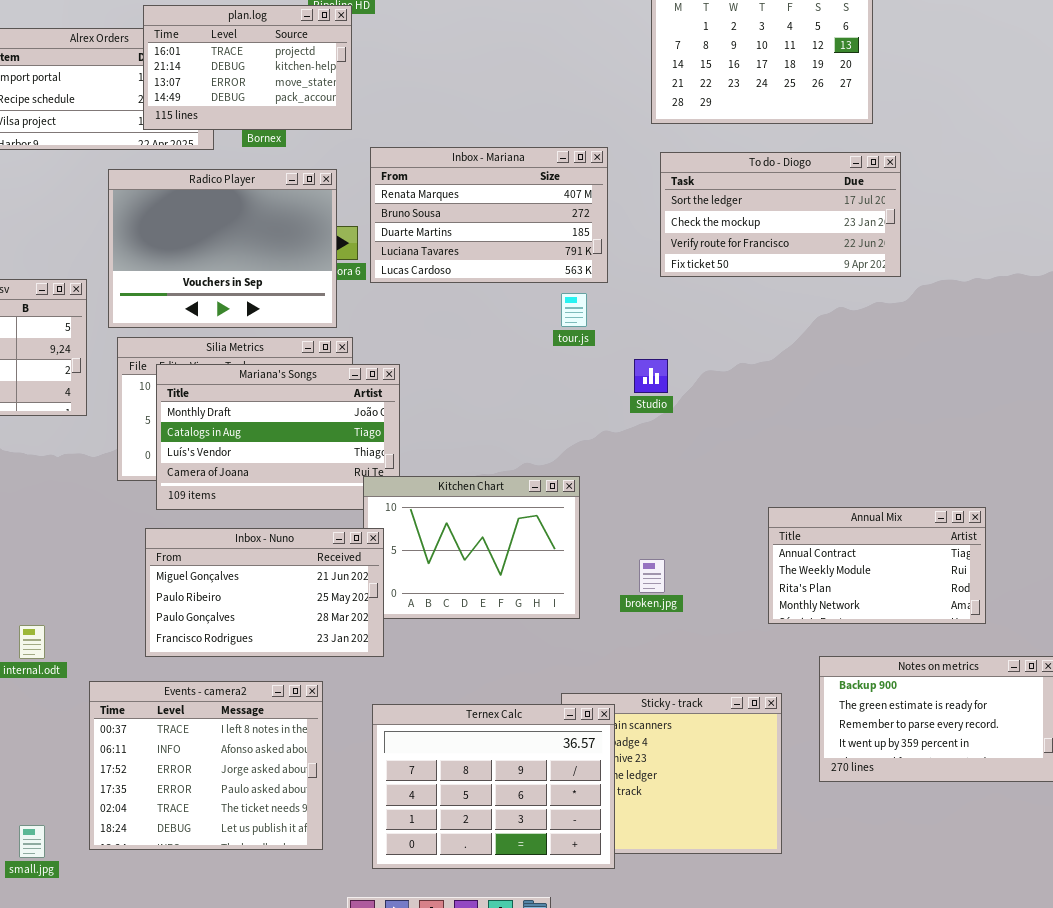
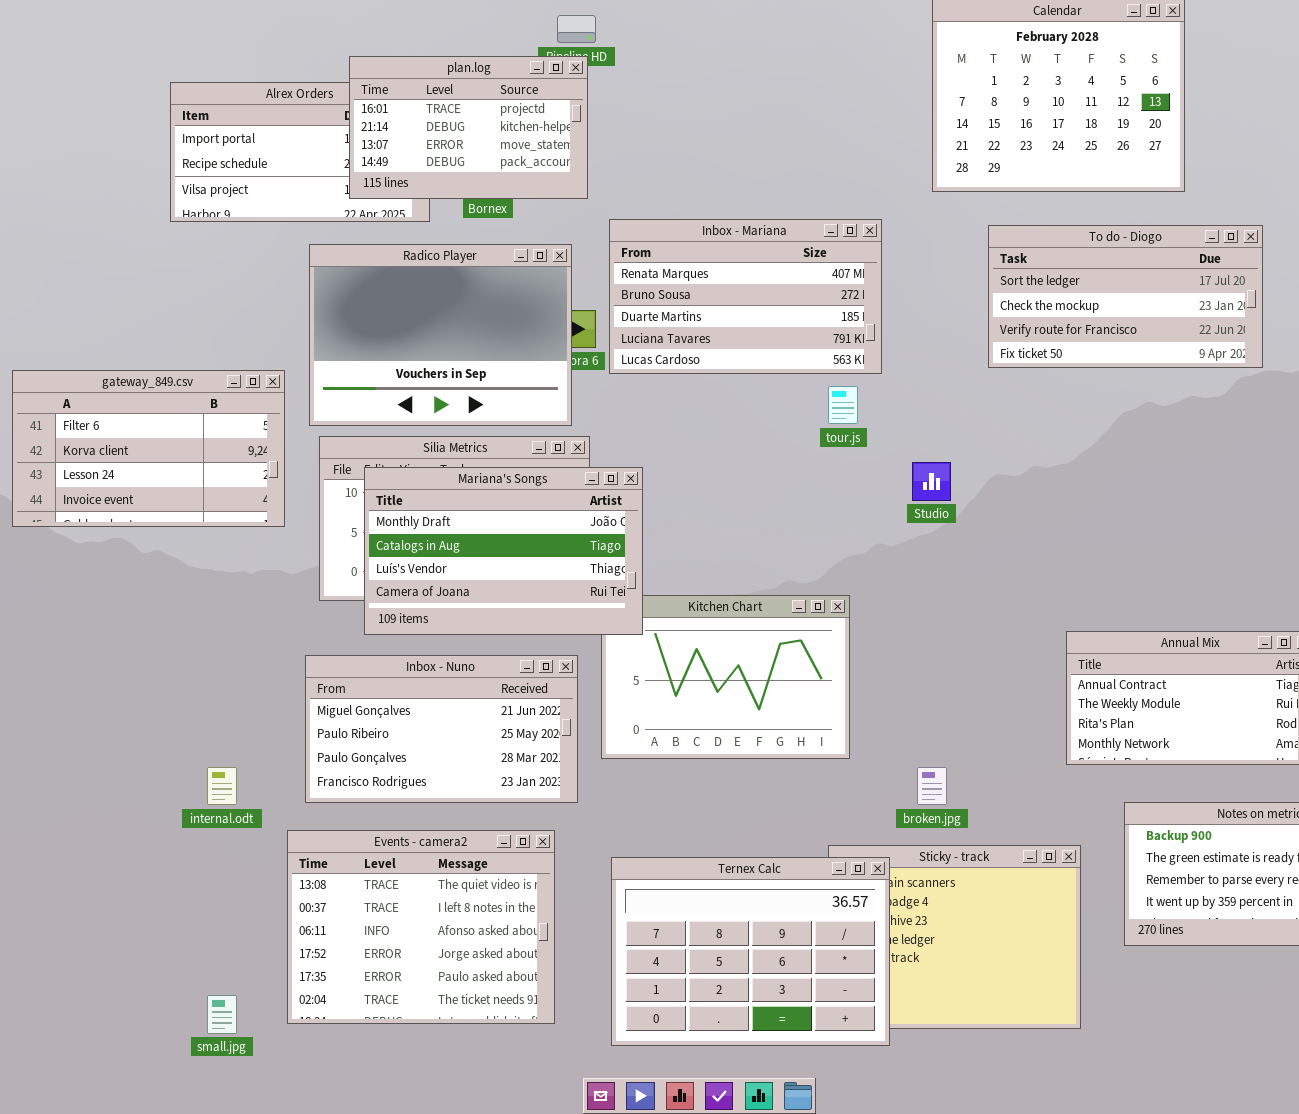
To do - Diogo: [660,152,901,277] -> [988,225,1263,368], moved
Mariana's Songs: [156,364,400,510] -> [364,467,643,635], raised
Inbox - Nuno: [145,528,384,657] -> [305,655,578,803], moved
broken.jpg: [639,559,665,593] -> [917,767,947,805], moved
Events - camera2: [89,681,323,850] -> [287,830,555,1024], scrolled up 1 row

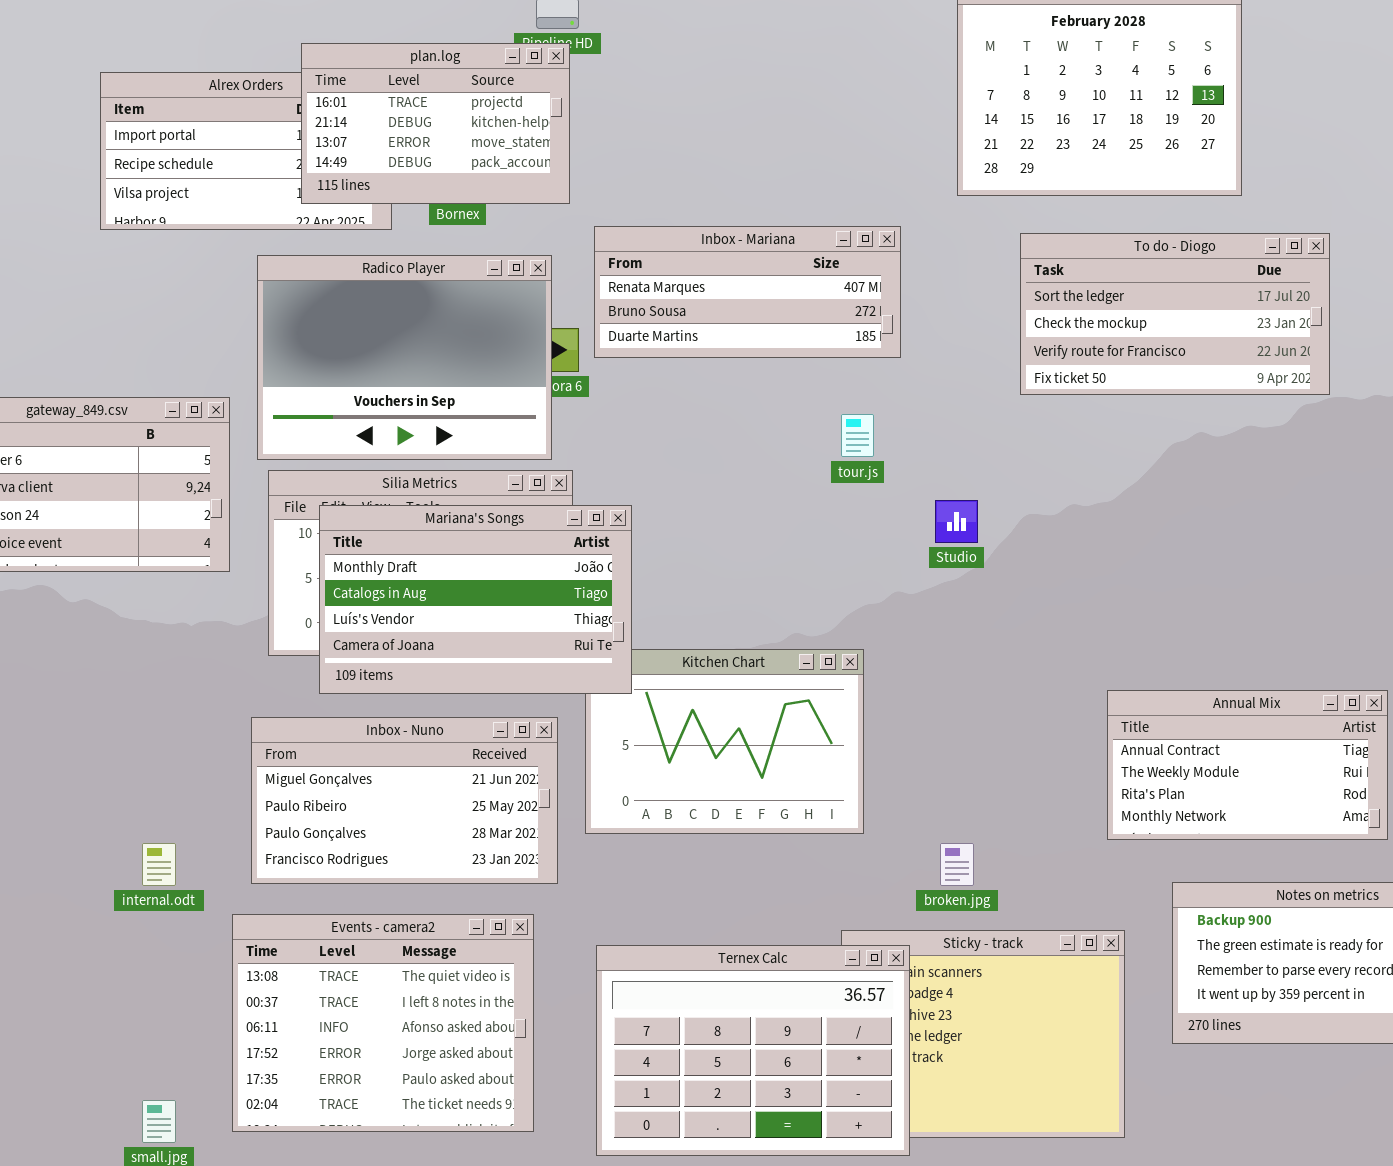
Inbox - Mariana: [609,219,882,374] -> [594,226,901,358], resized

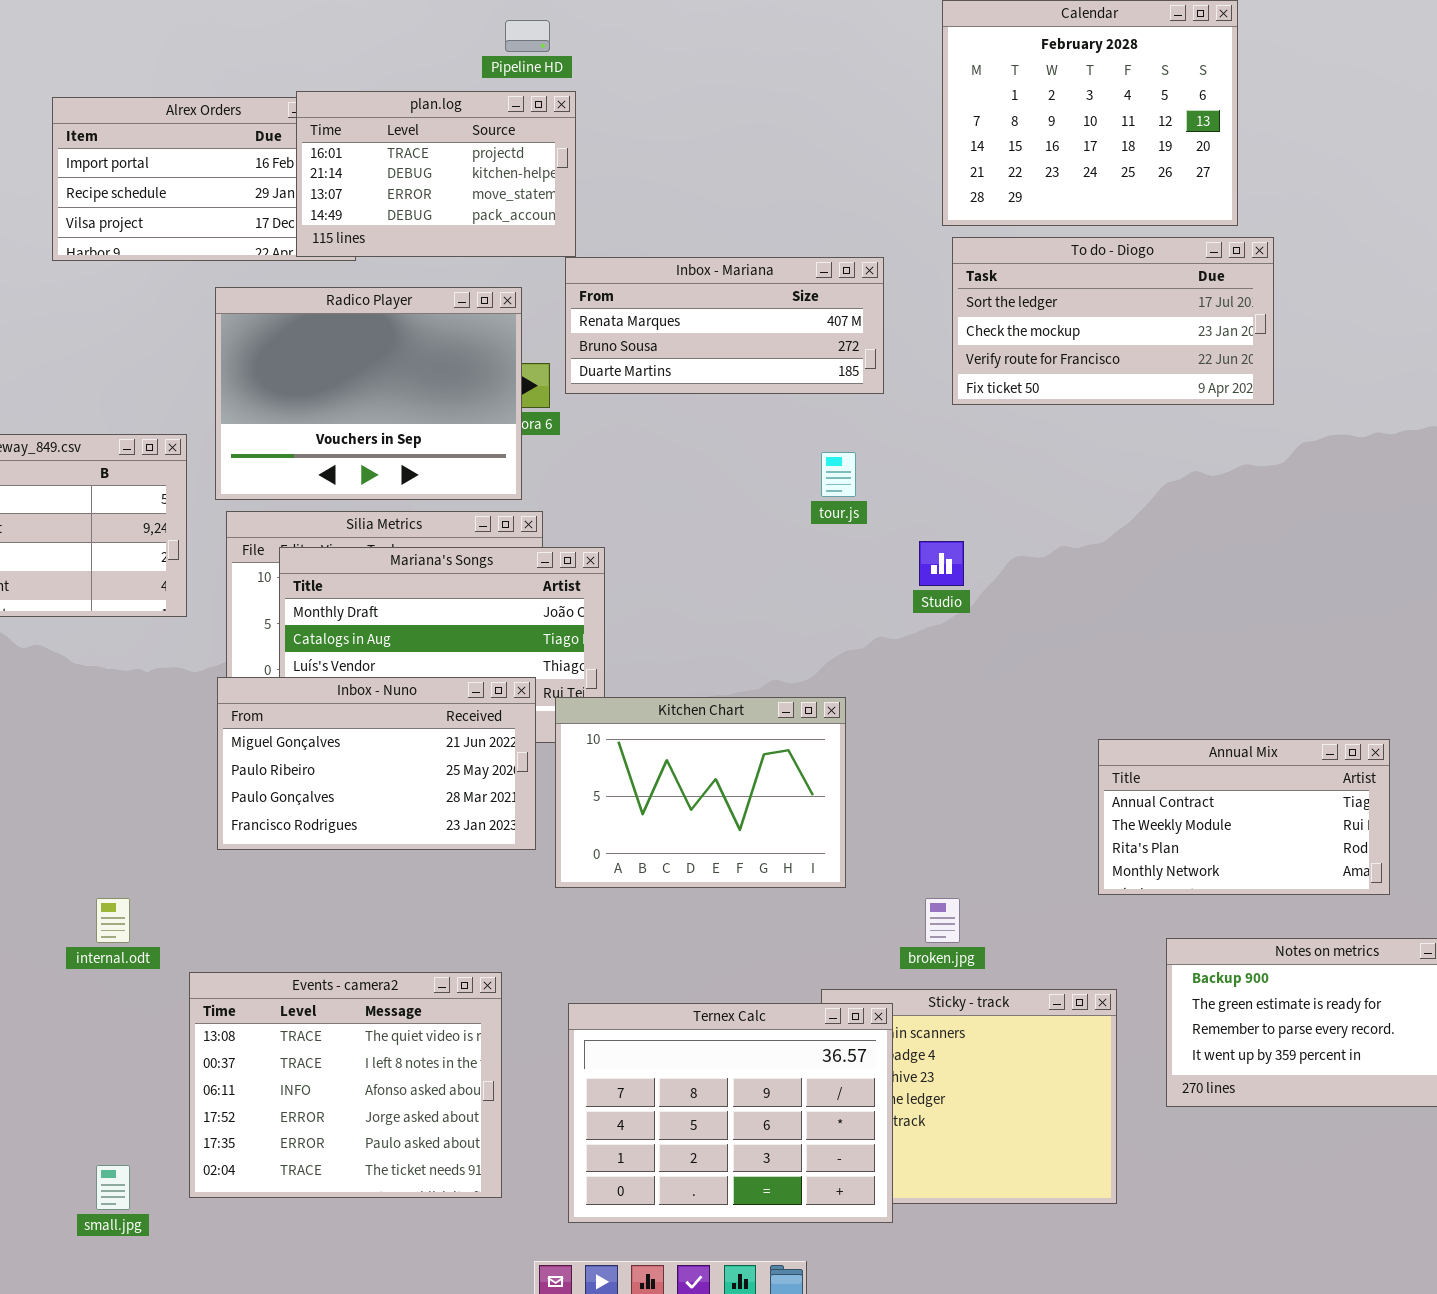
plan.log: [301,43,570,204] -> [296,91,576,257], moved
To do - Diogo: [1020,233,1330,395] -> [952,237,1274,405], moved
Kitchen Chart: [585,649,864,834] -> [555,697,846,888], raised
Inbox - Nuno: [251,717,558,884] -> [217,677,536,850], moved

